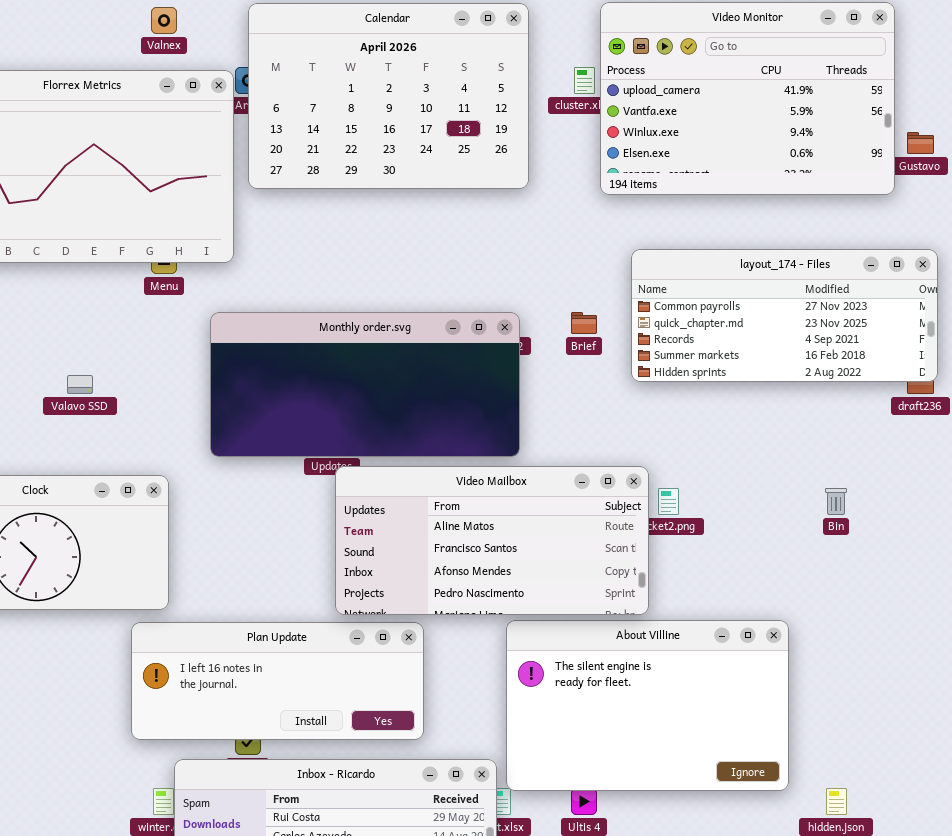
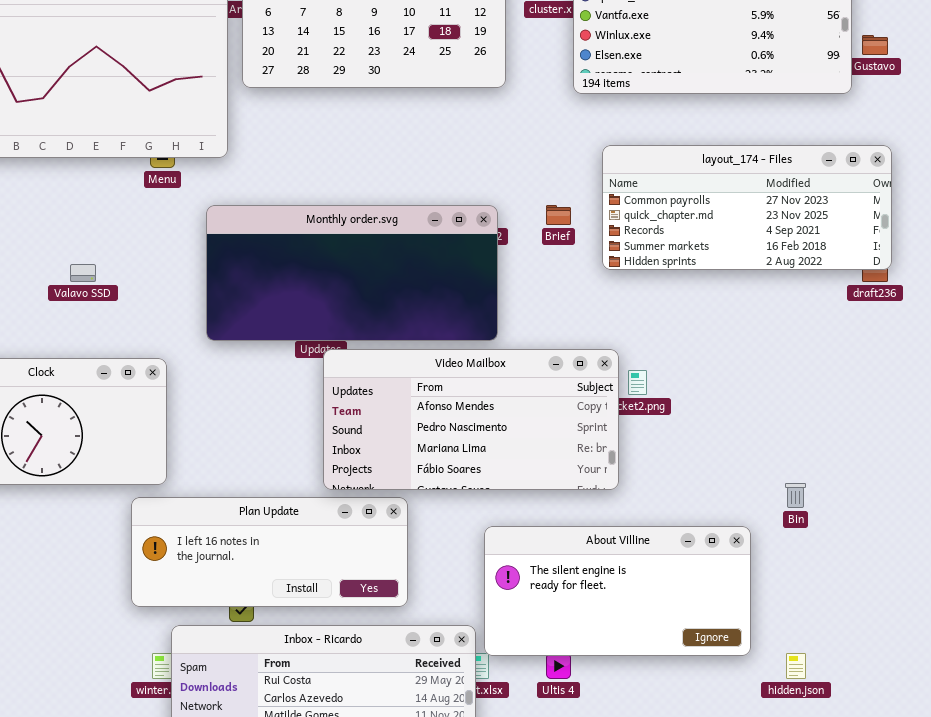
Video Mailbox: [335,466,649,615] -> [323,349,619,490], scrolled down 2 rows
Bin: [825,488,847,515] -> [785,483,806,508], moved
About Villine: [506,620,789,791] -> [484,526,751,656], resized

